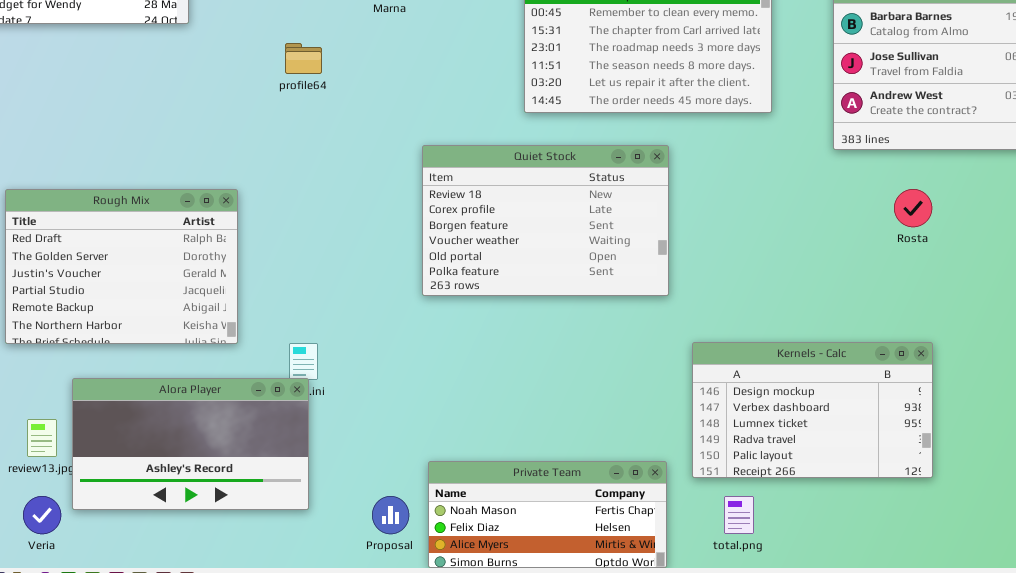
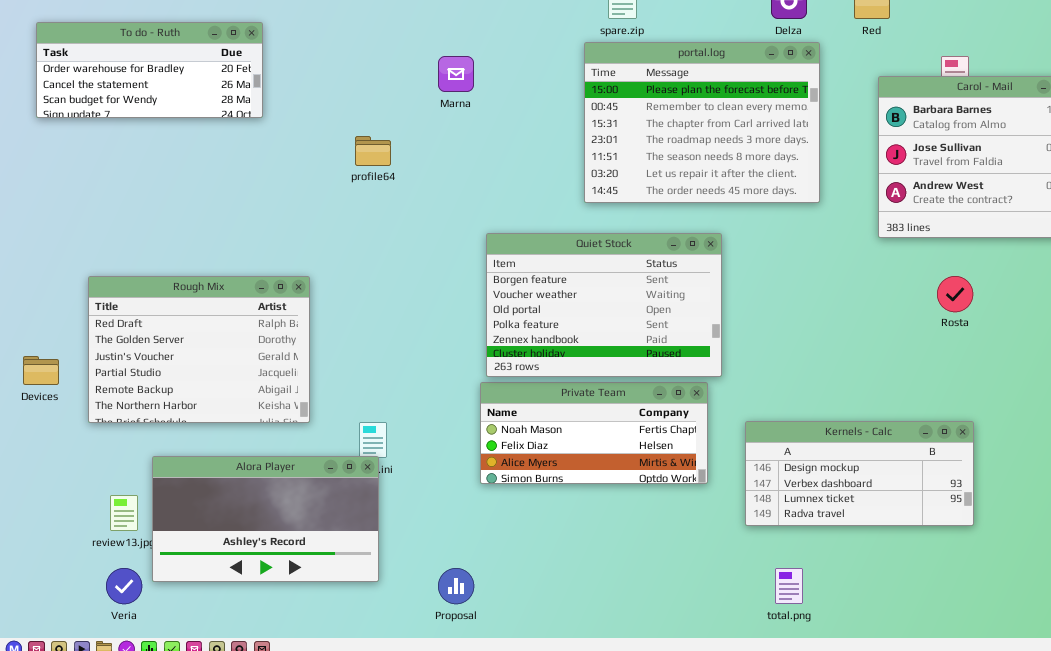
Quiet Stock: [422,145,669,296] -> [486,233,722,377], scrolled down 2 rows
Kernels - Calc: [692,342,933,478] -> [745,421,974,526], resized
Private Team: [428,461,667,568] -> [480,382,708,484], moved

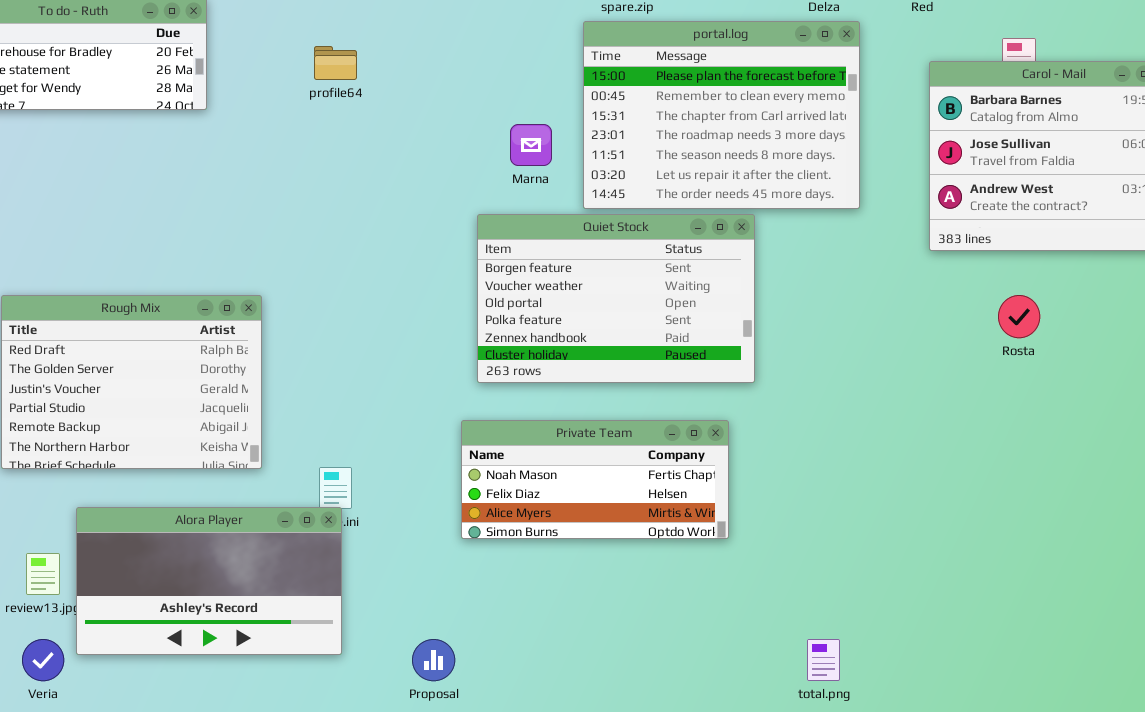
Marna: [438,56,474,92] -> [510,124,552,166], moved
profile64: [355,136,391,166] -> [314,46,357,80], moved
Quiet Stock: [486,233,722,377] -> [477,214,755,383], moved
Kernels - Calc: [745,421,974,526] -> none, closed

